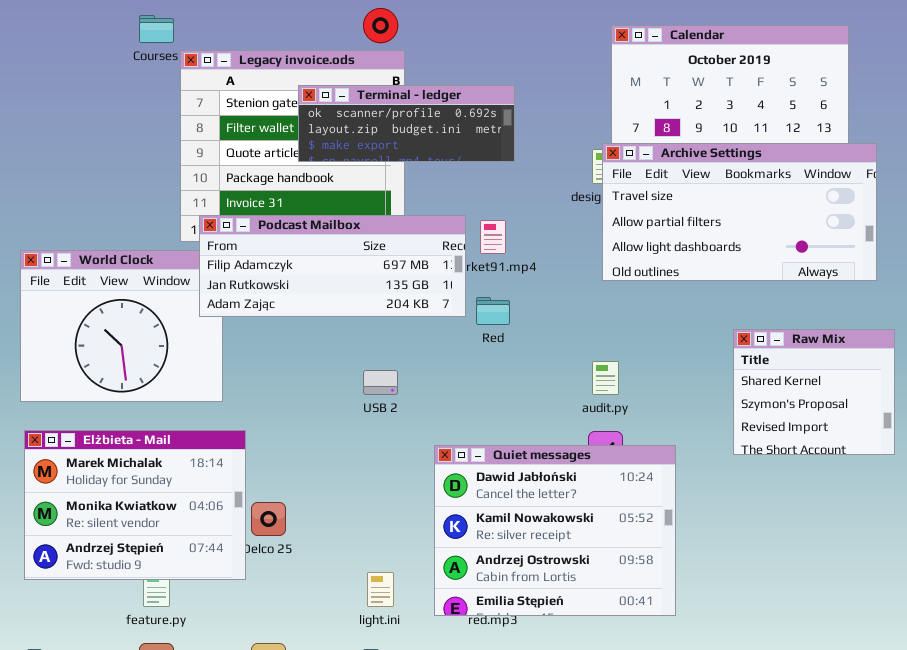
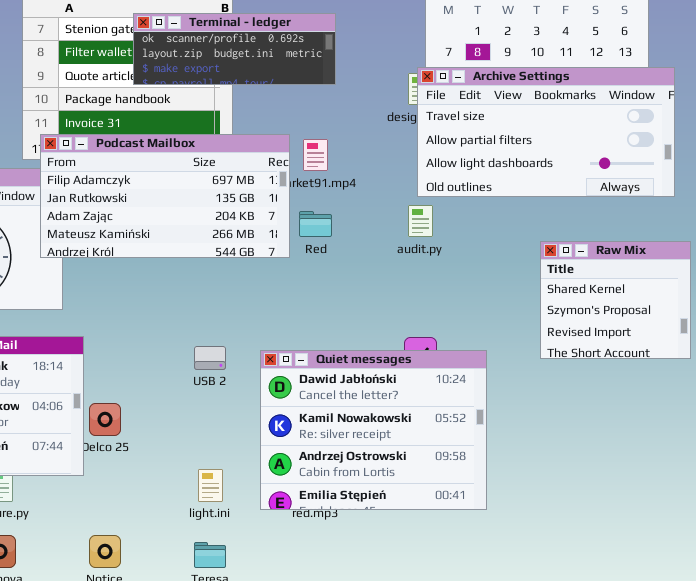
Podcast Mailbox: [199,215,466,317] -> [40,134,290,258], resized
audit.py: [592,361,619,395] -> [408,205,433,237], moved
USB 2: [363,370,398,395] -> [194,346,226,370], moved

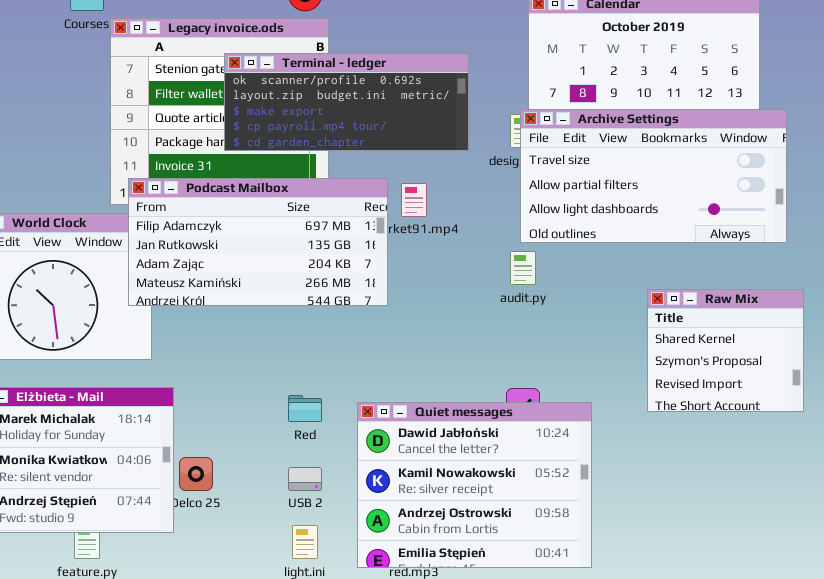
Terminal - ledger: [133,13,336,85] -> [224,53,469,151], resized
Red: [299,211,332,237] -> [288,395,322,422], moved
USB 2: [194,346,226,370] -> [288,467,322,491], moved

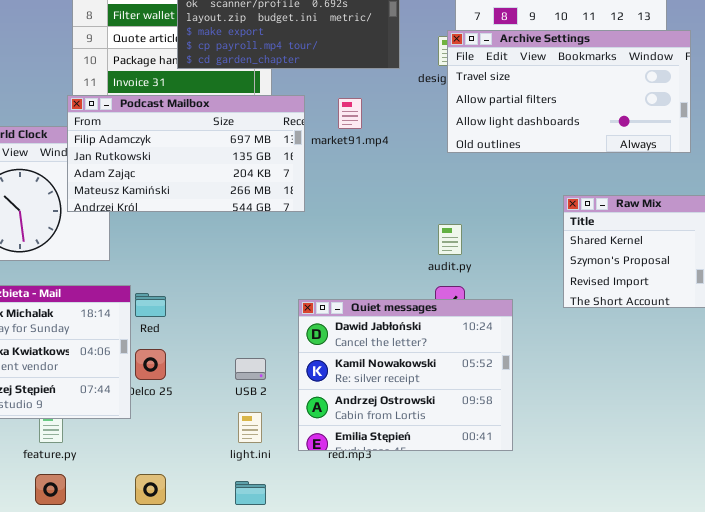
Podcast Mailbox: [128,178,388,306] -> [67,95,305,212], moved
audit.py: [510,251,536,285] -> [438,224,462,255], moved
Red: [288,395,322,422] -> [135,293,166,317], moved

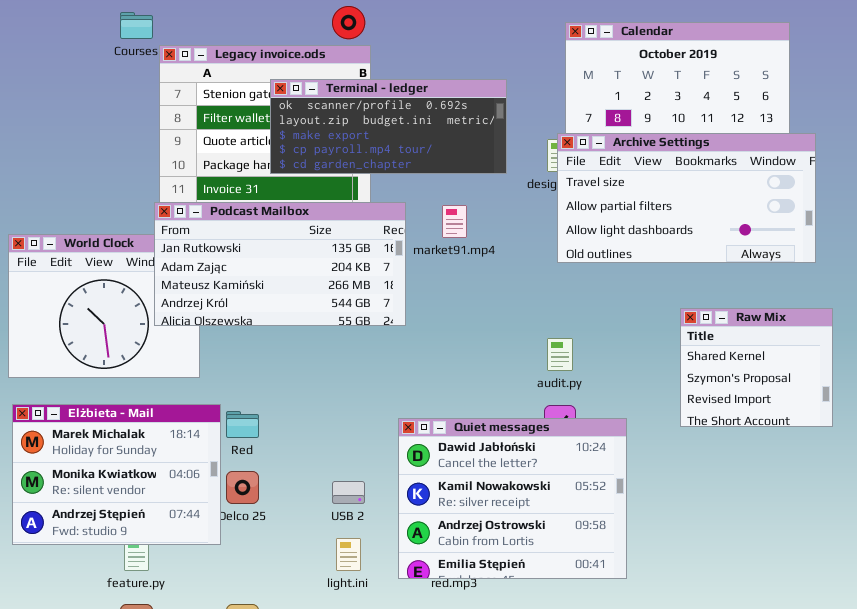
Podcast Mailbox: [67,95,305,212] -> [154,202,406,326], scrolled down 1 row

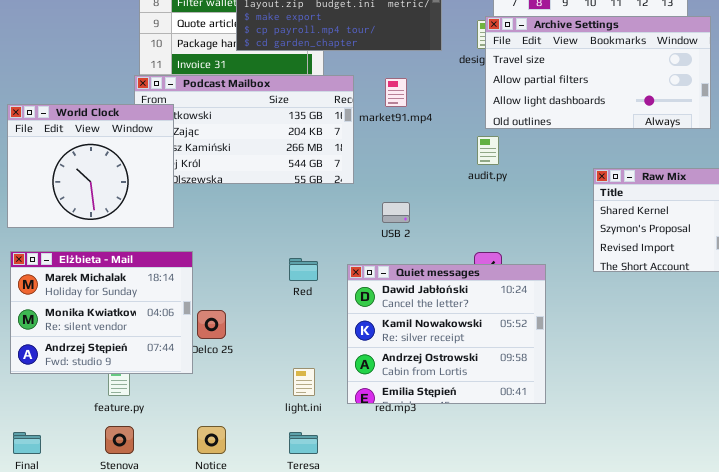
World Clock: [8,234,200,378] -> [7,104,174,228], raised
audit.py: [547,338,573,371] -> [477,136,499,165], moved
Red: [226,411,259,438] -> [289,258,318,281], moved
USB 2: [332,481,365,504] -> [382,202,410,223], moved

